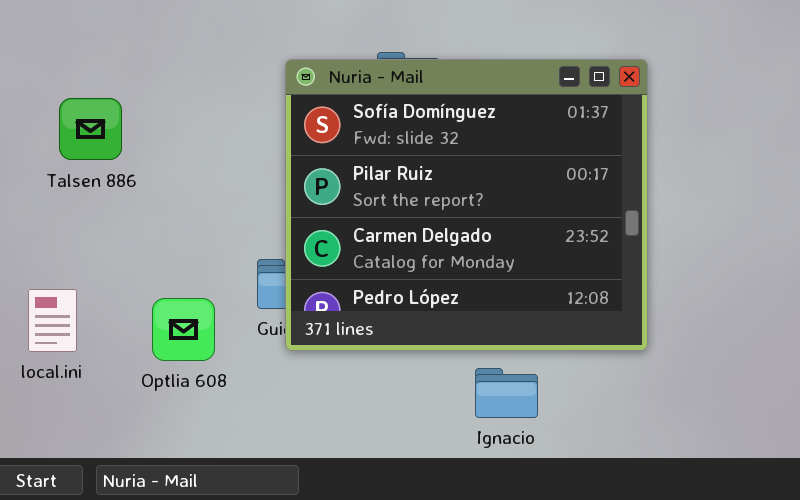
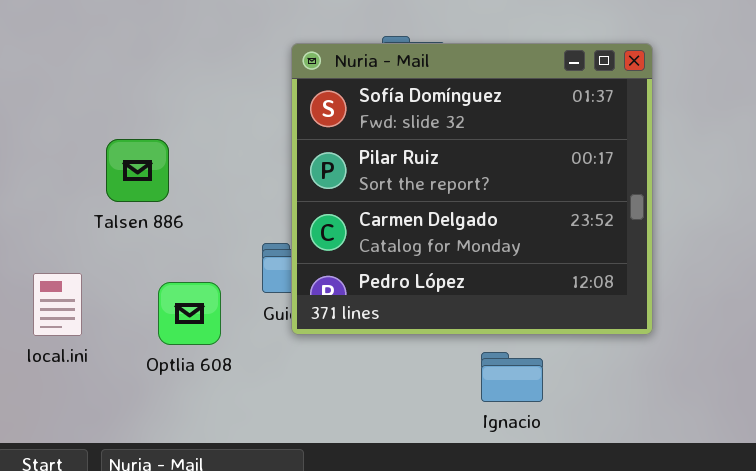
Talsen 886: [59,98,122,160] -> [106,139,169,202], moved

